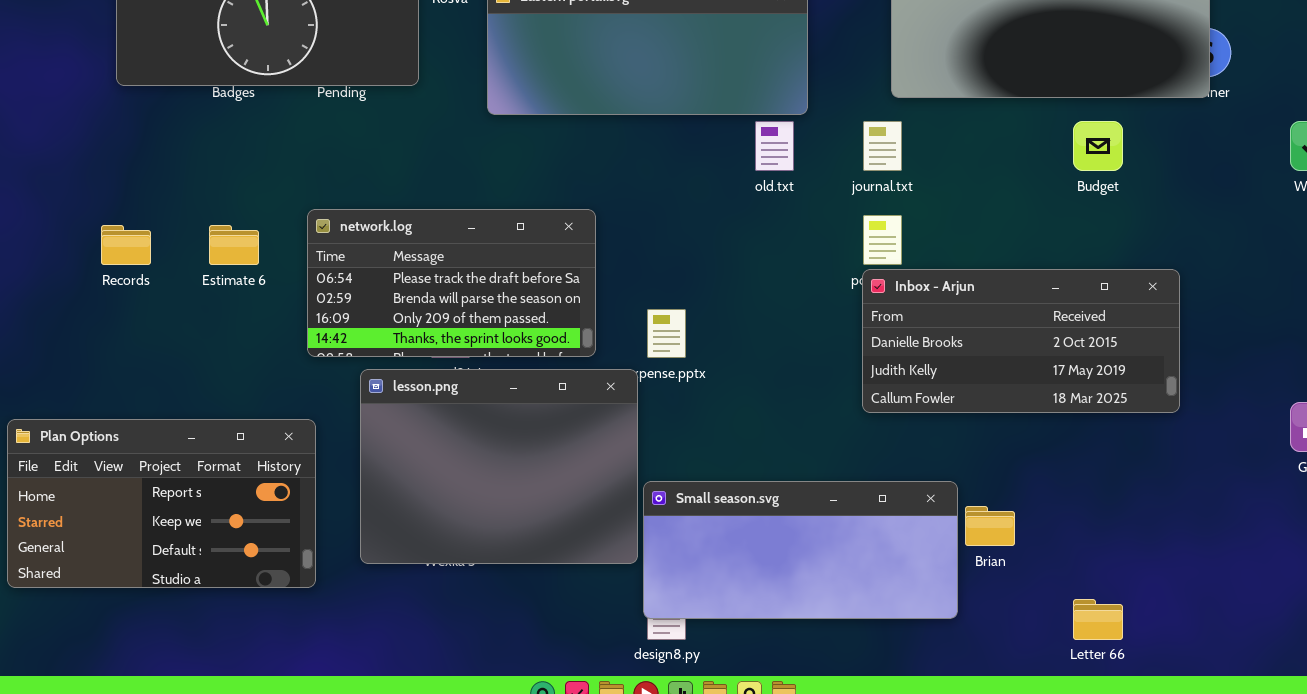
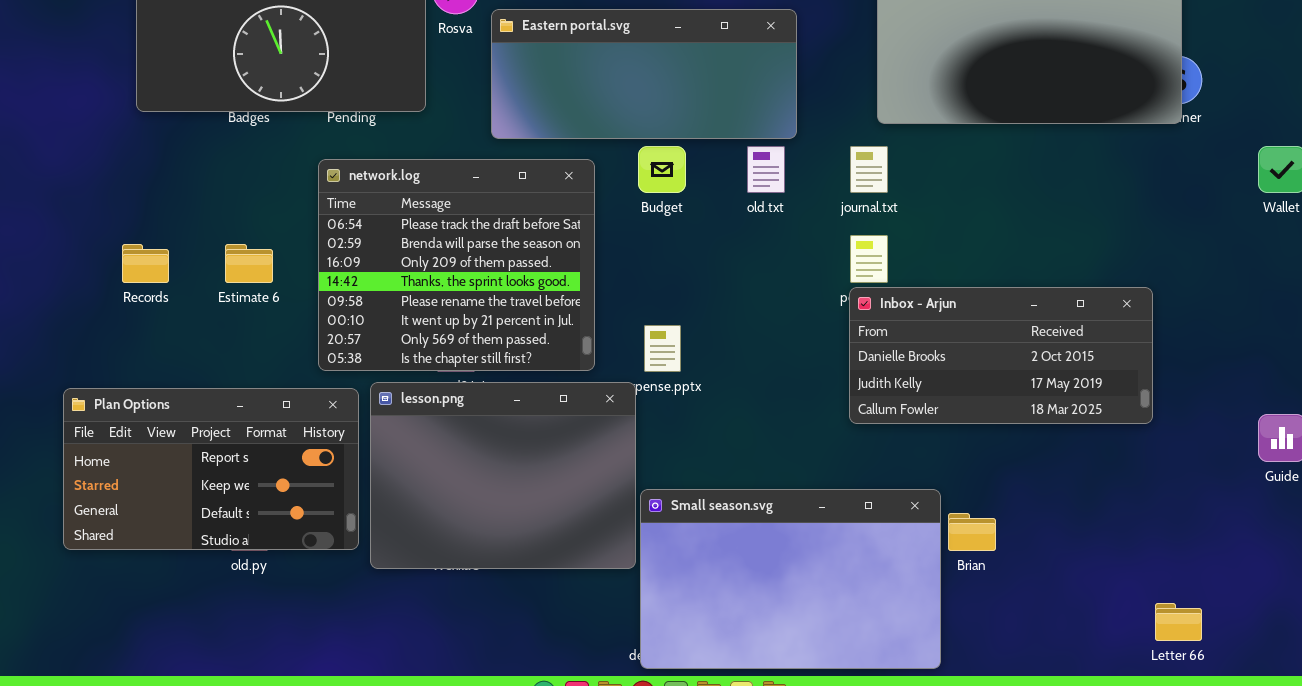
Budget: [1073,121,1123,171] -> [638,146,686,193], moved
network.log: [307,209,596,357] -> [318,159,595,371], resized
Plan Options: [7,419,316,588] -> [63,388,359,550], moved
Small season.svg: [643,481,958,619] -> [640,489,941,669], resized
Letter 66: [1073,599,1123,640] -> [1155,603,1202,641], moved

